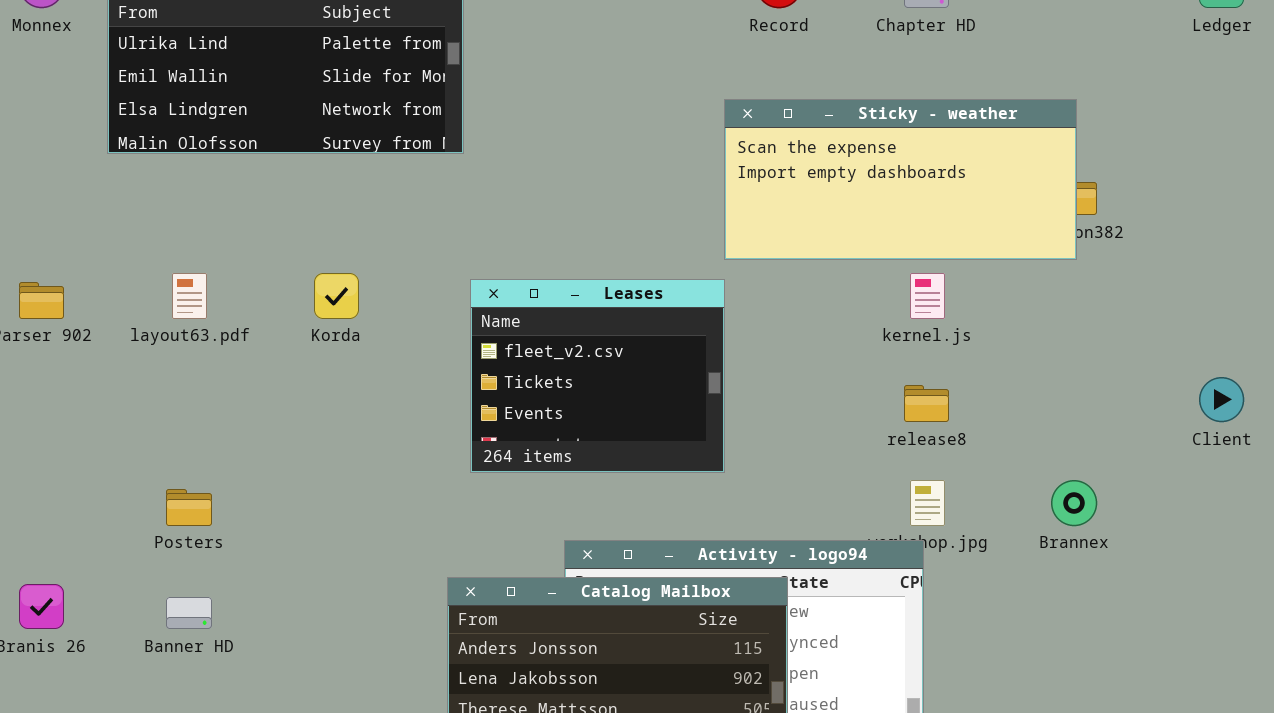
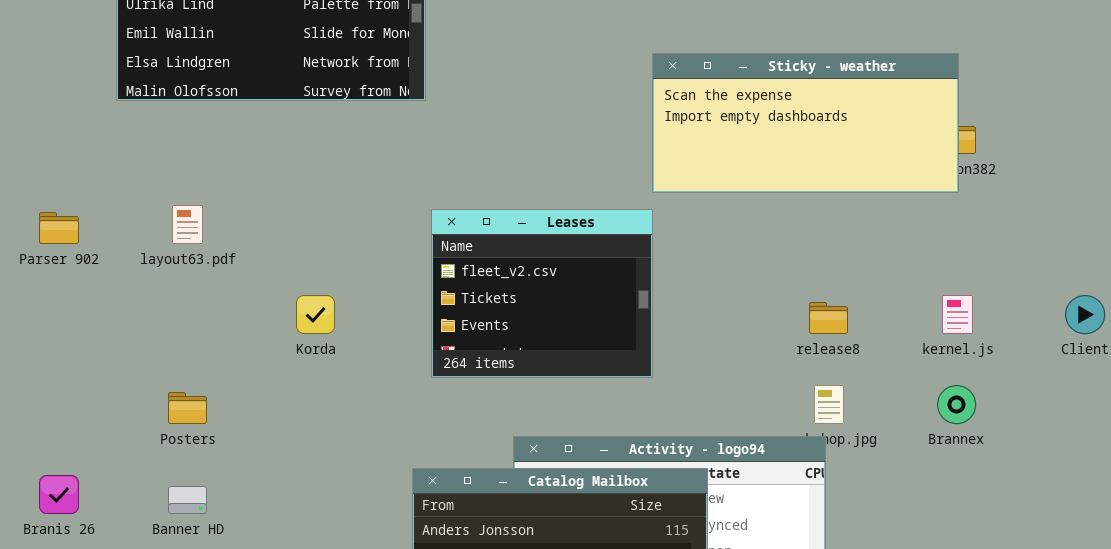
Korda: [314,273,359,319] -> [296,295,335,334], moved
kernel.js: [910,273,945,319] -> [942,295,973,334], moved

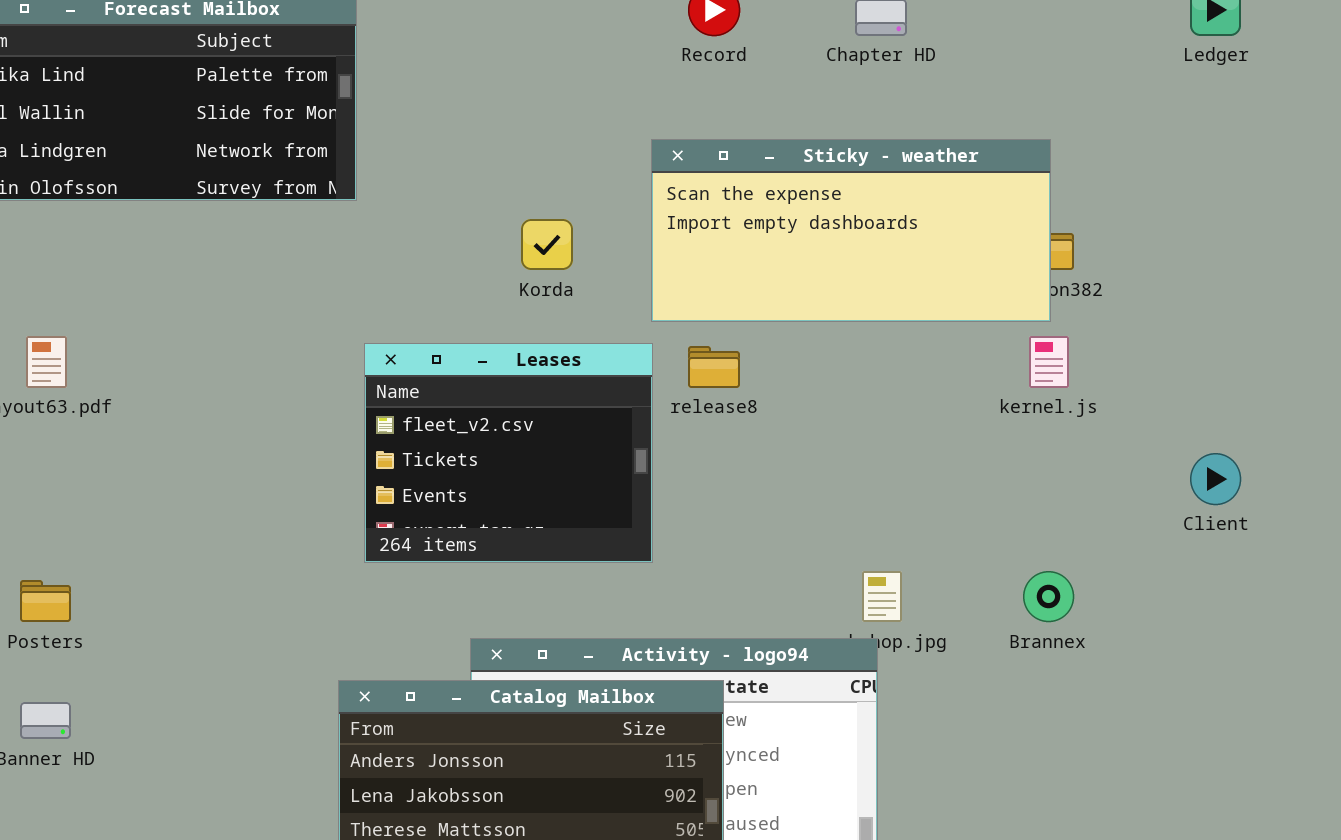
Korda: [296,295,335,334] -> [521,219,573,270], moved
kernel.js: [942,295,973,334] -> [1029,336,1069,388], moved
release8: [809,302,848,334] -> [688,346,740,388], moved

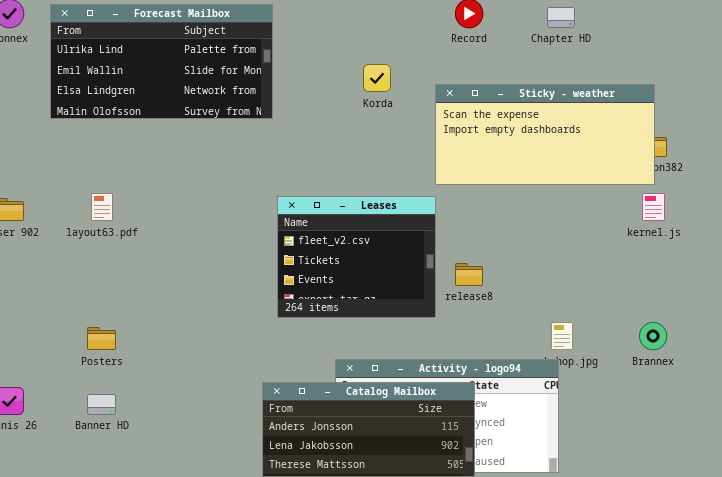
Korda: [521,219,573,270] -> [363,64,391,92], moved
release8: [688,346,740,388] -> [455,263,483,286], moved

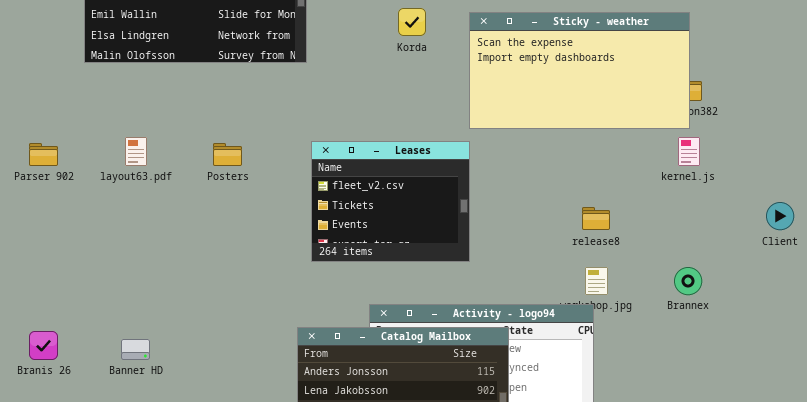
Sticky - weather: [435,84,655,185] -> [469,12,690,129], resized
release8: [455,263,483,286] -> [582,207,610,230], moved
Posters: [87,327,116,350] -> [213,143,242,166], moved

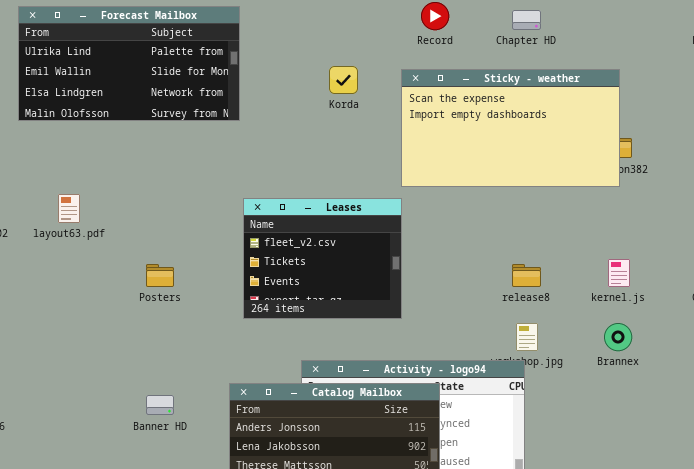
kernel.js: [678,137,700,166] -> [608,259,630,287], moved
Posters: [213,143,242,166] -> [146,264,174,287], moved
Banner HD: [121,339,150,360] -> [146,395,174,415], moved

